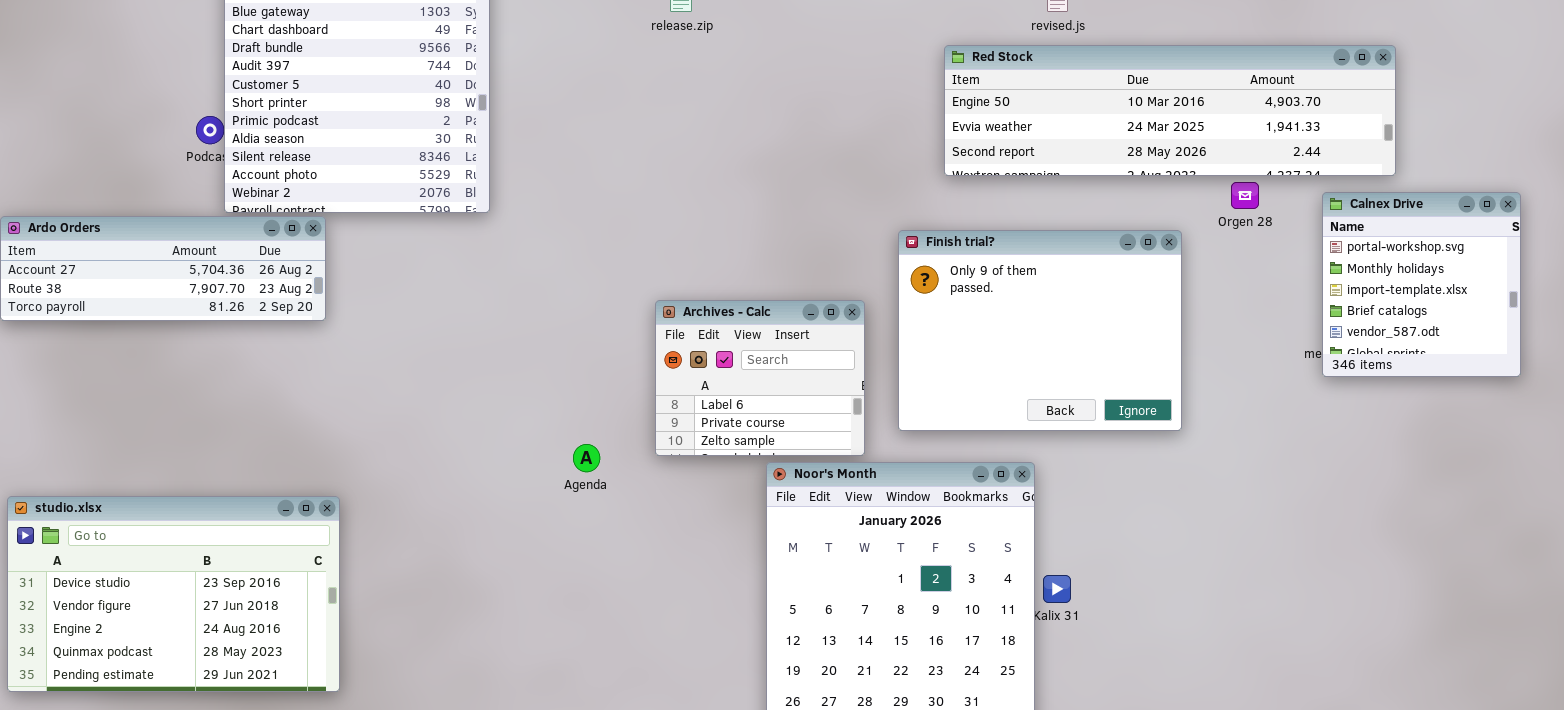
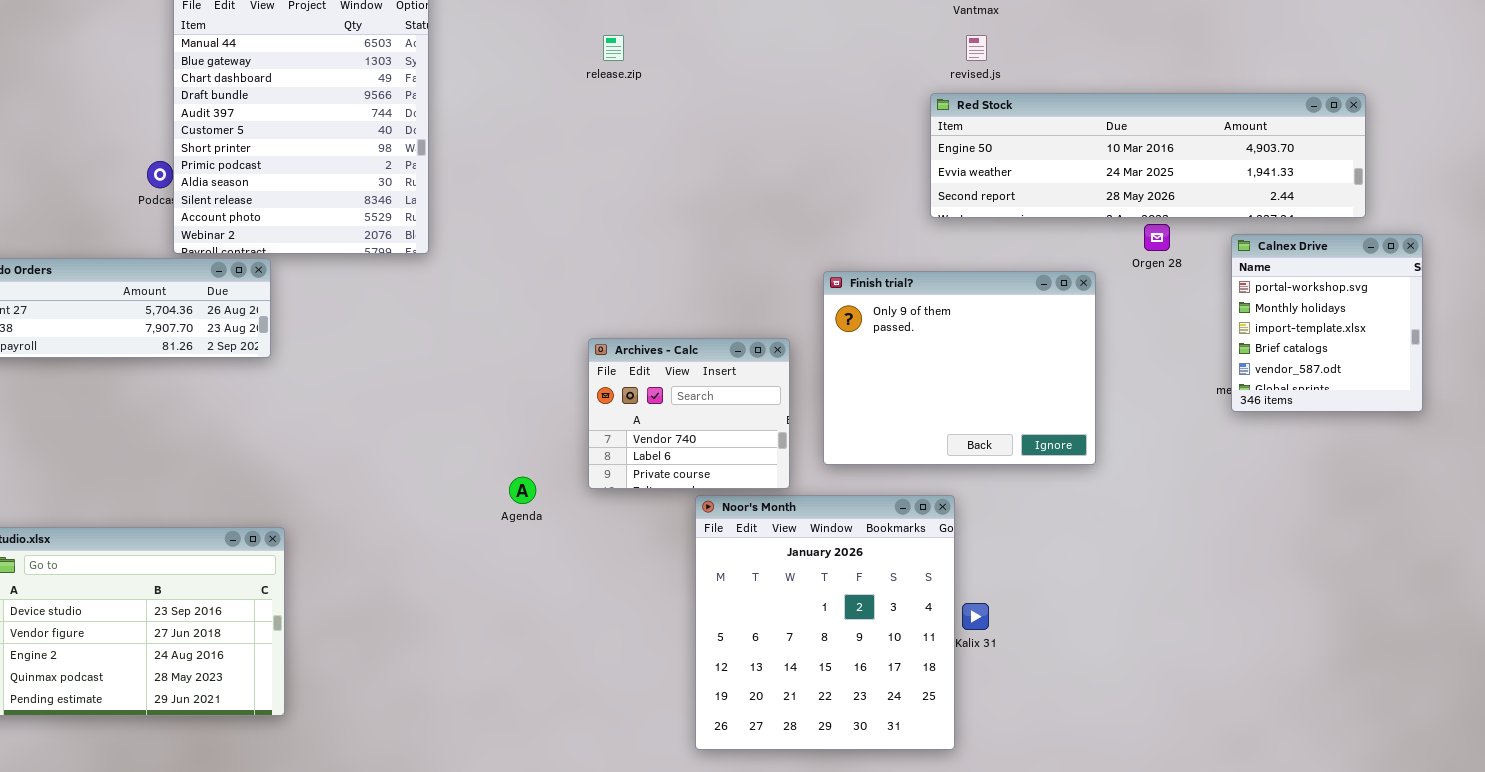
Red Stock: [944,45,1396,176] -> [930,93,1366,218], moved
Archives - Calc: [655,300,865,456] -> [588,338,790,489], scrolled up 1 row

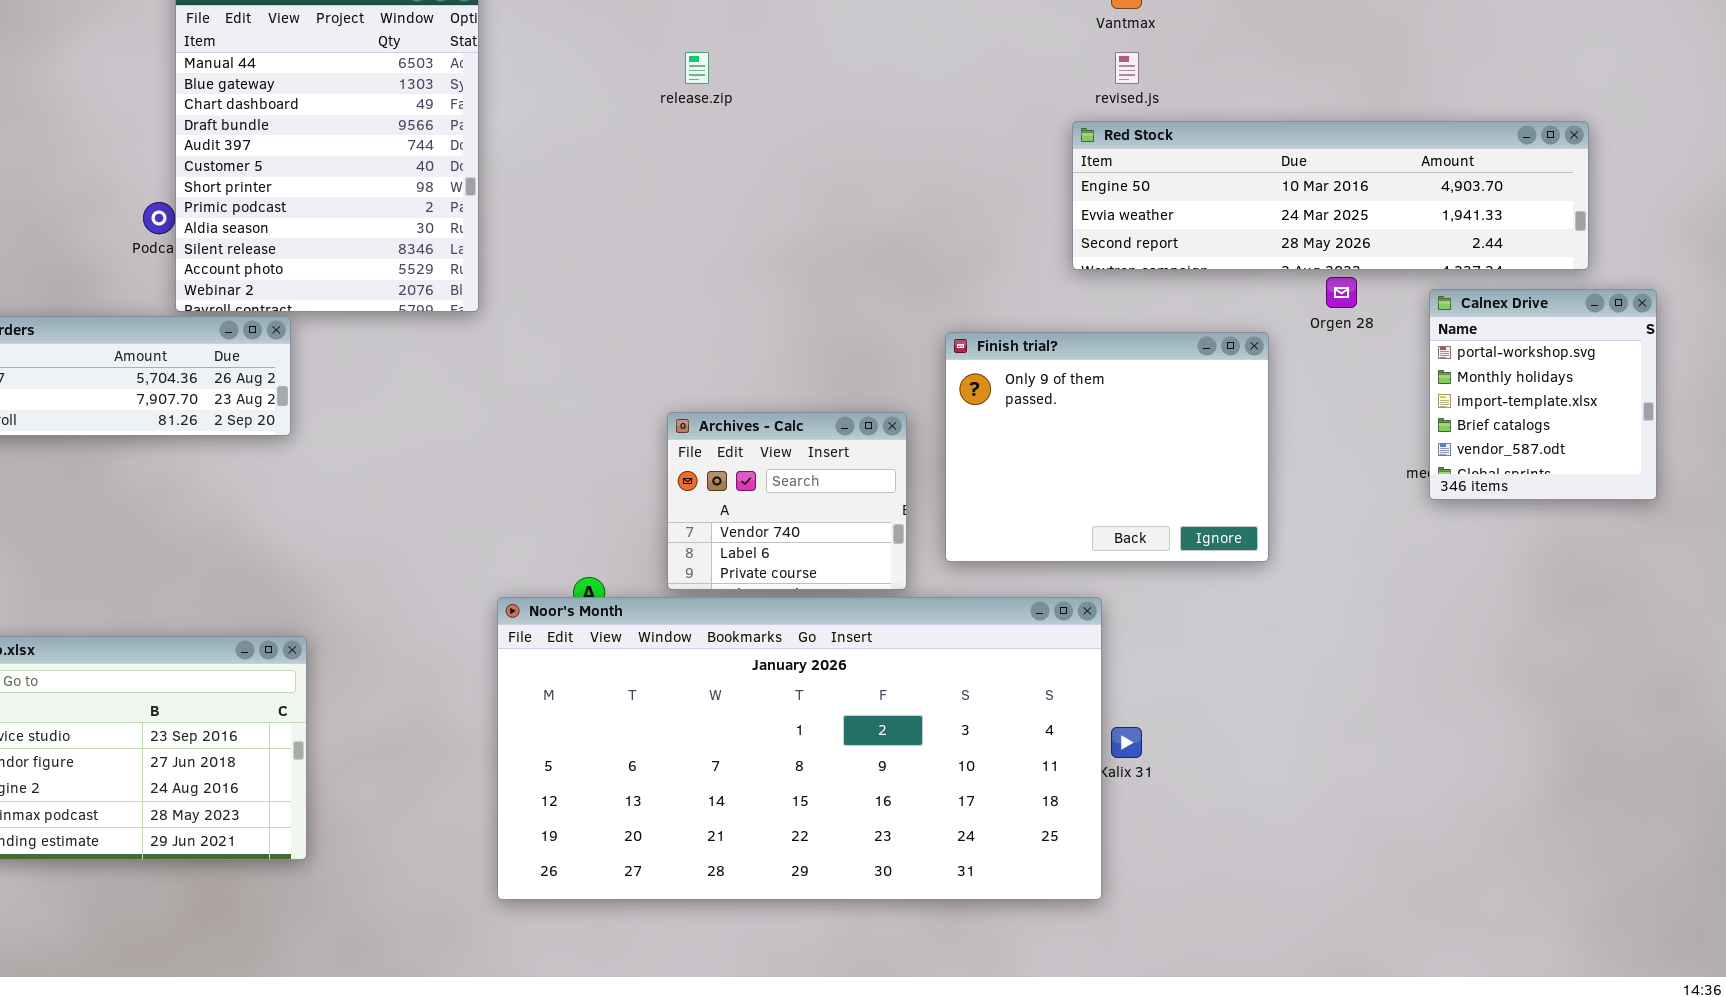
Noor's Month: [695,495,955,750] -> [497,597,1102,900], resized

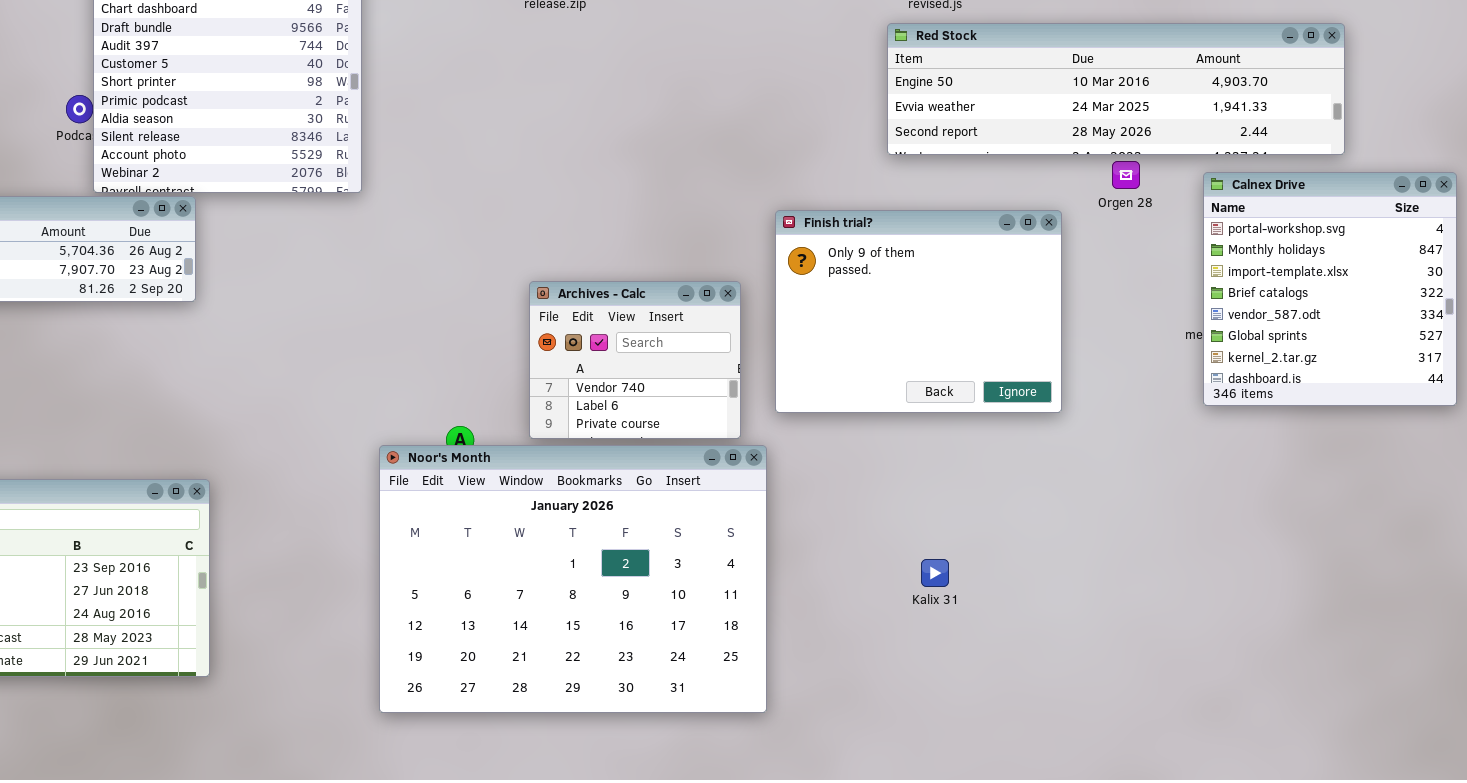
Calnex Drive: [1429,289,1657,500] -> [1203,172,1457,406], resized
Noor's Month: [497,597,1102,900] -> [379,445,767,713], resized

